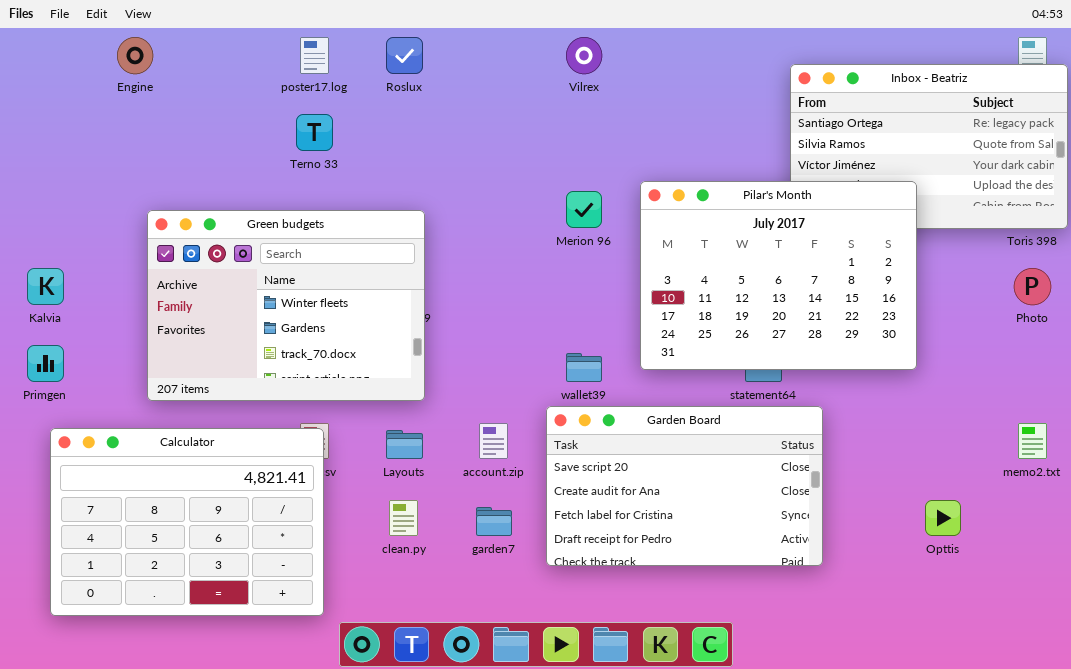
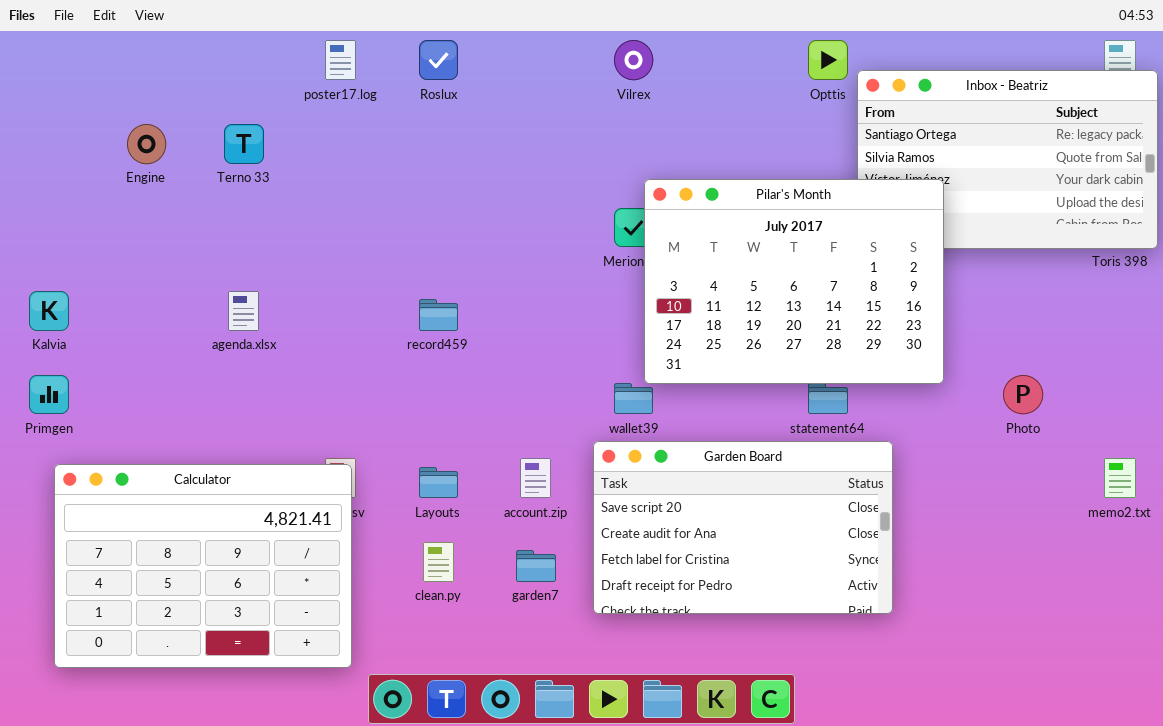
Engine: [117,37,153,74] -> [127,124,166,164], moved
Terno 33: [296,114,333,151] -> [224,124,264,164], moved
Pilar's Month: [640,181,917,370] -> [644,179,944,384], moved
Green budgets: [147,210,425,401] -> none, closed
Photo: [1014,268,1051,305] -> [1003,375,1043,414], moved
Opttis: [925,500,961,536] -> [808,40,848,80], moved

